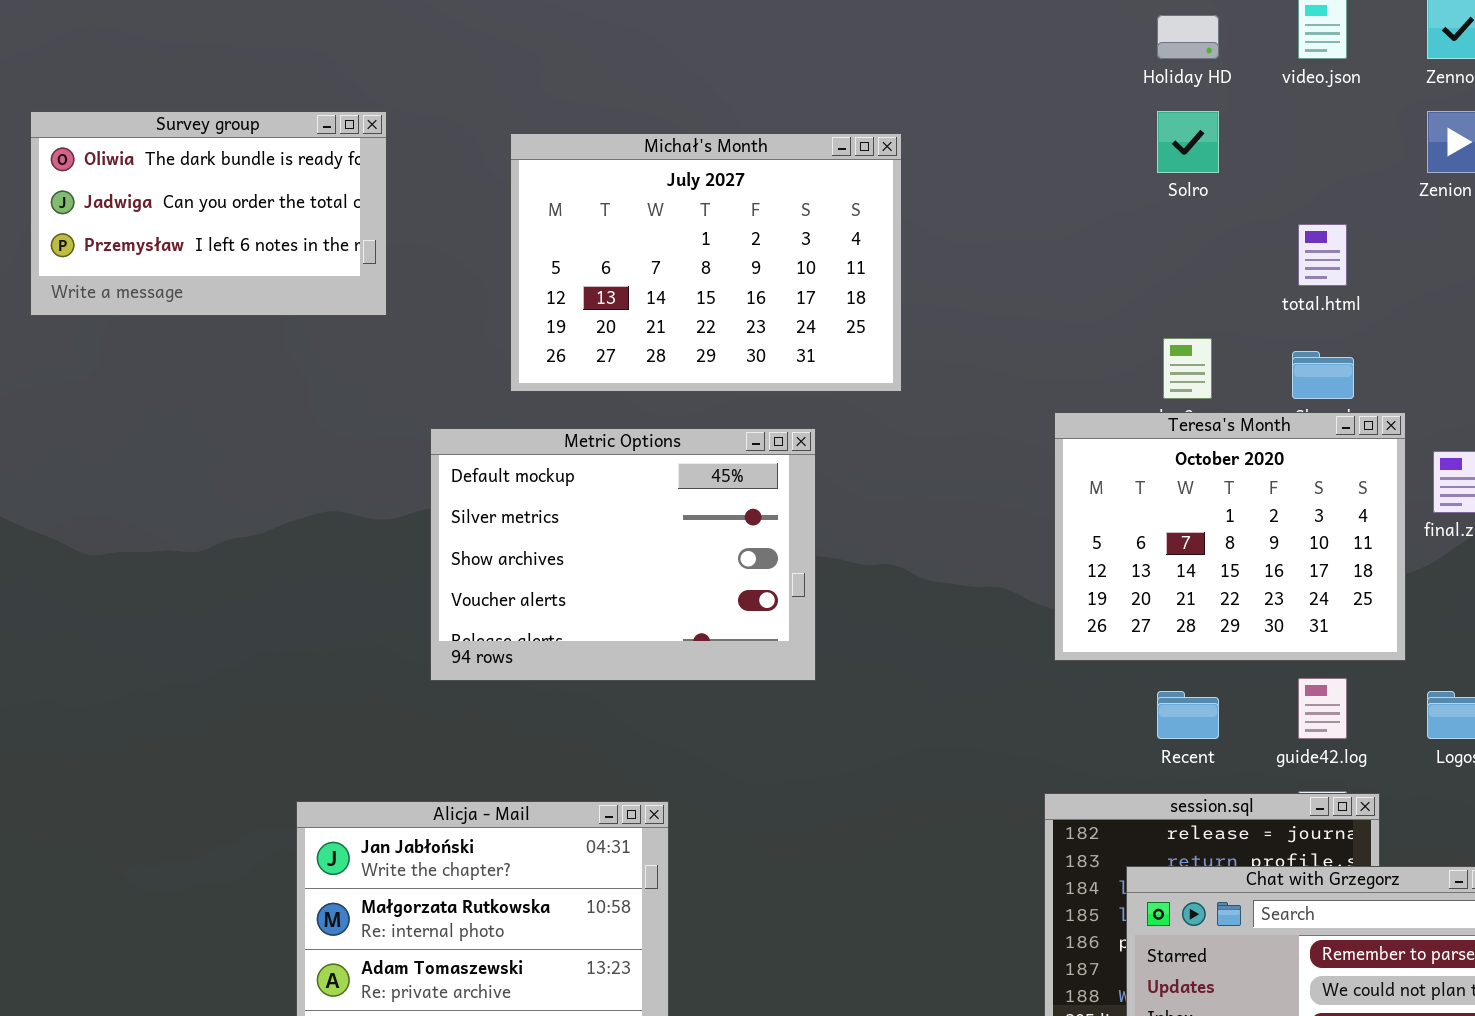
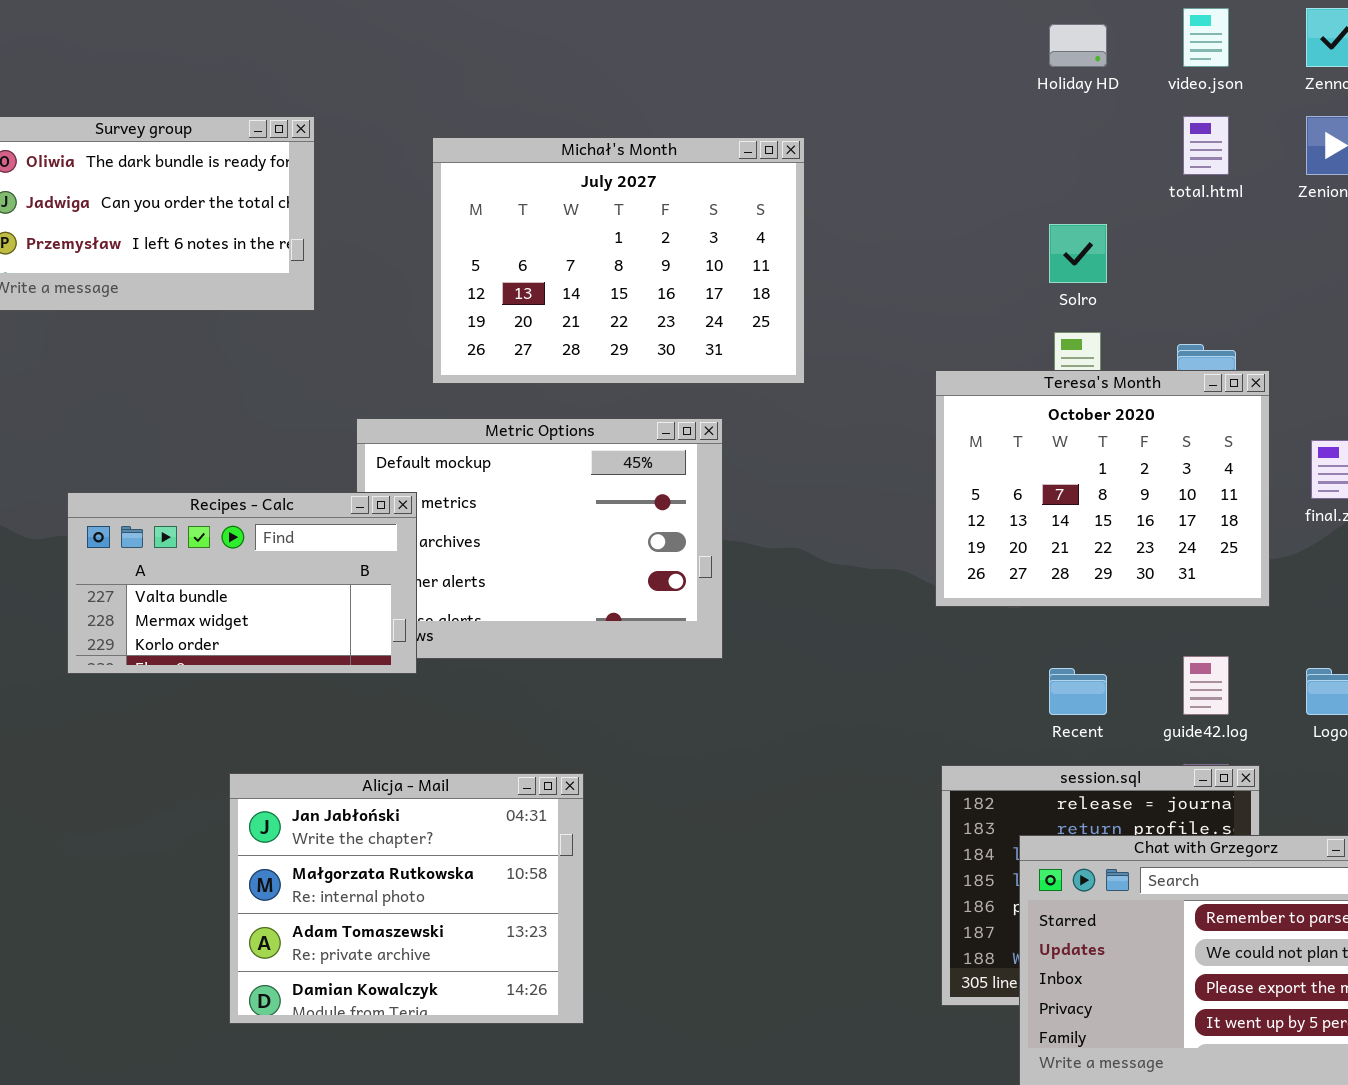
Solro: [1157,111,1219,173] -> [1049,224,1107,283], moved
total.html: [1298,224,1347,286] -> [1183,116,1229,175], moved
Teresa's Month: [1054,412,1406,661] -> [935,370,1270,607], moved
Recipes - Calc: none -> [67,492,417,674], opened

